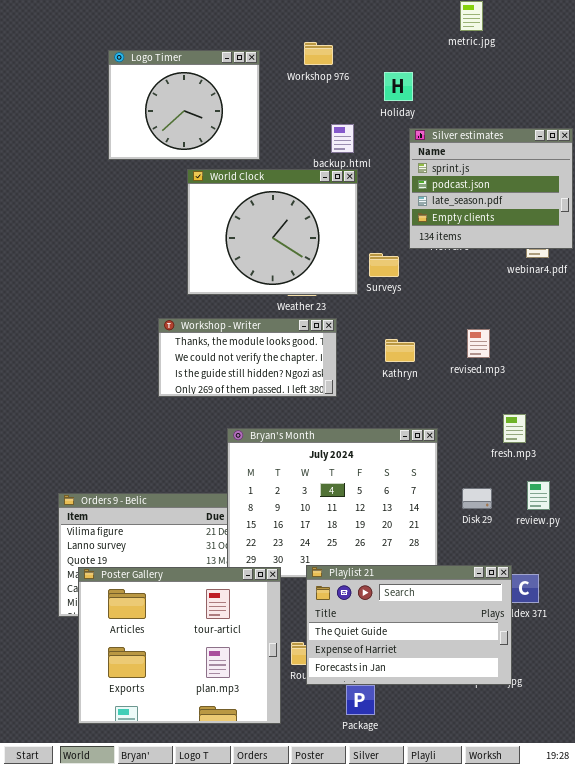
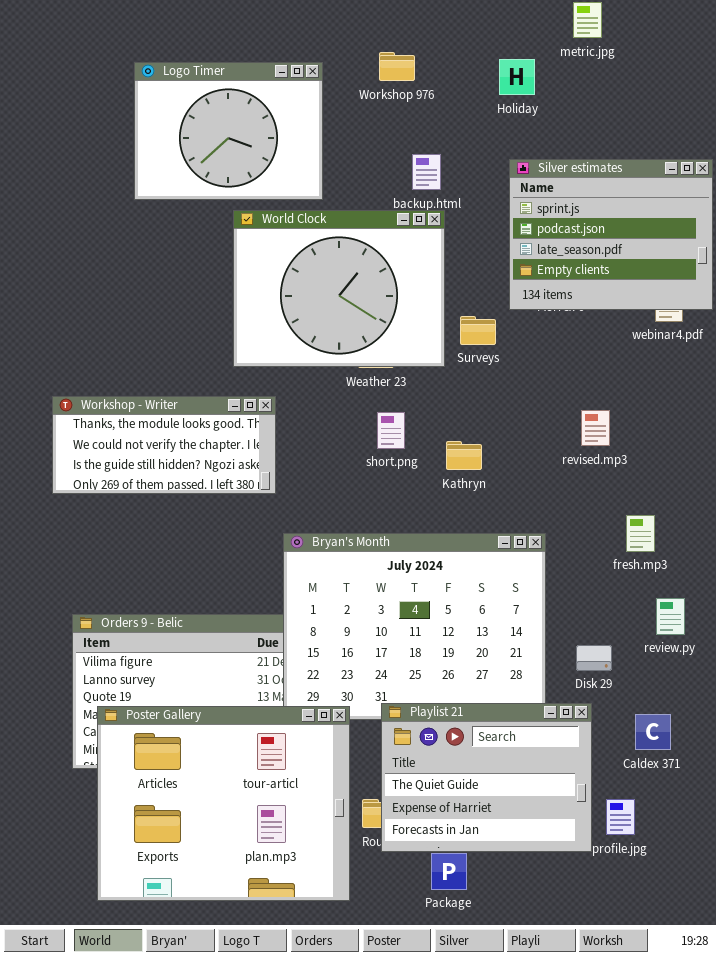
Holiday: [384,72,413,101] -> [499,59,535,95], moved
Workshop - Writer: [158,318,337,397] -> [52,396,276,494], moved
Kathryn: [385,339,415,362] -> [446,441,482,470], moved
Disk 29: [462,488,492,509] -> [576,645,612,671], moved
Playlist 21: [306,565,512,685] -> [381,703,592,852], resized

